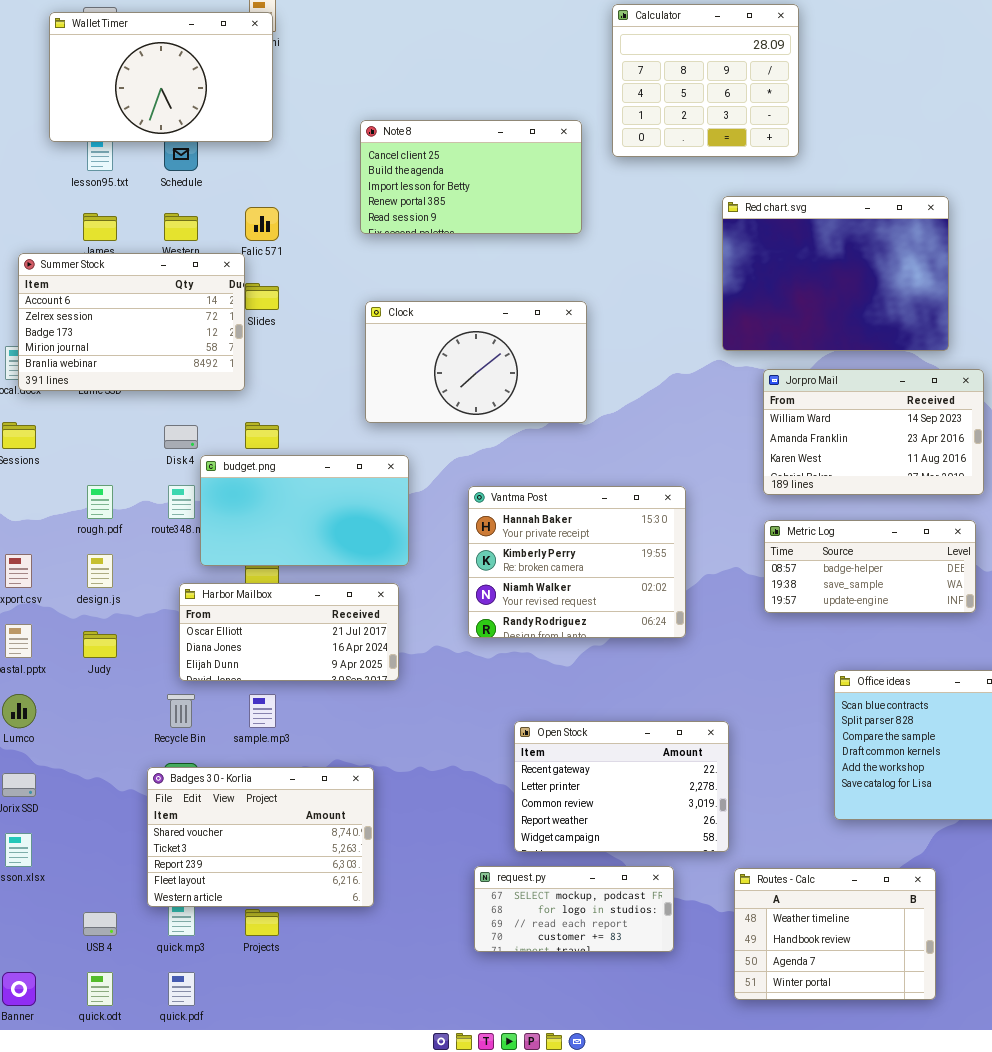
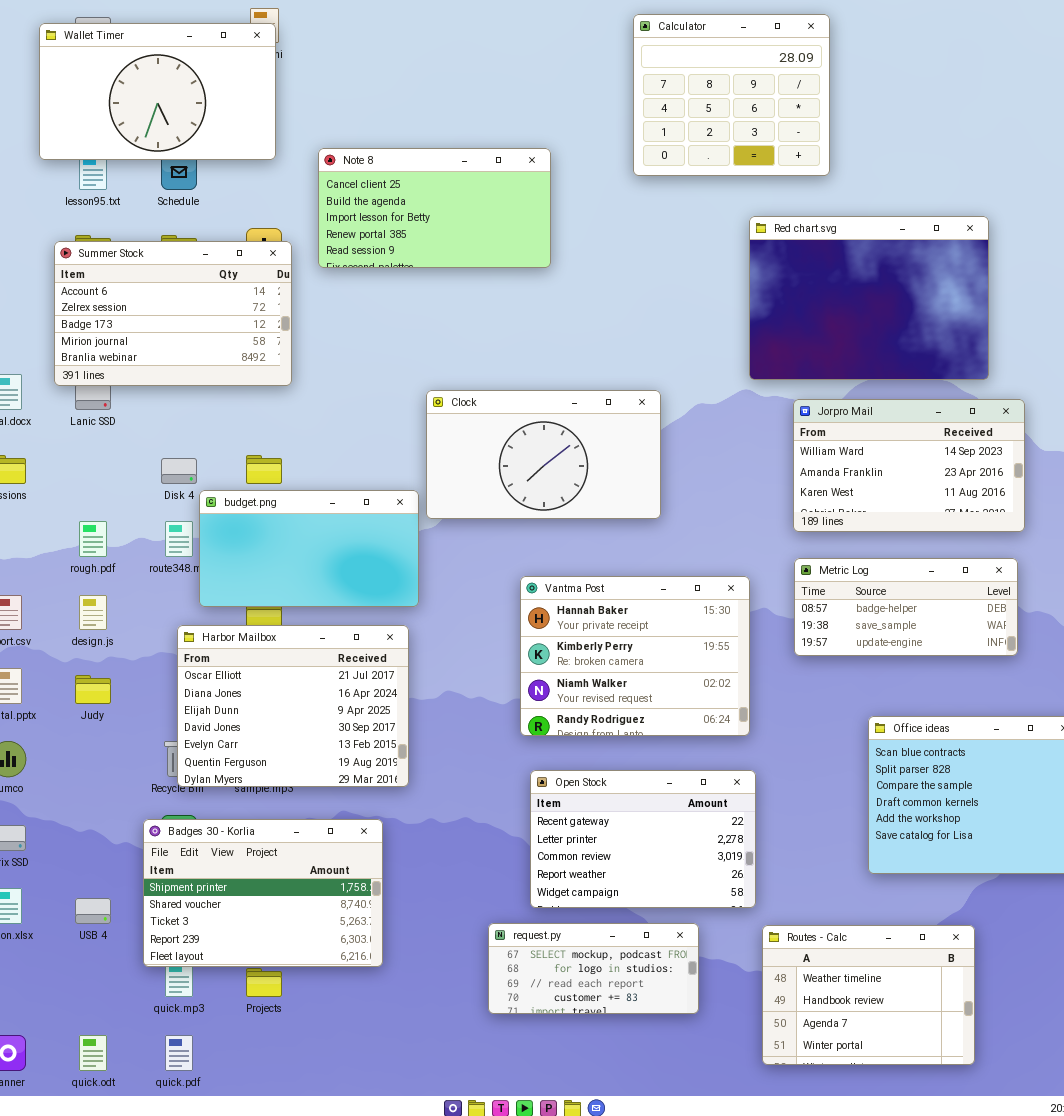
Note 8: [360,120,582,234] -> [318,148,551,268], moved
Summer Stock: [18,253,245,391] -> [54,241,292,386], moved
Clock: [365,301,587,423] -> [426,390,661,519], moved
Vantma Post: [468,486,686,638] -> [520,576,750,736], moved
Harbor Mailbox: [179,583,399,681] -> [177,625,409,787], resized
Badges 30 - Korlia: [147,767,374,907] -> [143,819,383,967], scrolled up 1 row
USB 4: [83,912,117,936] -> [75,898,111,924], moved

